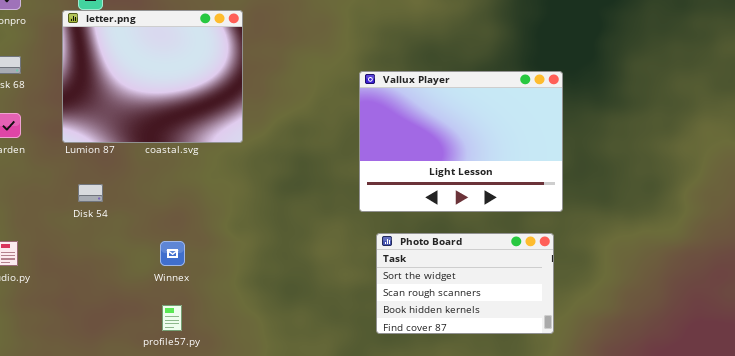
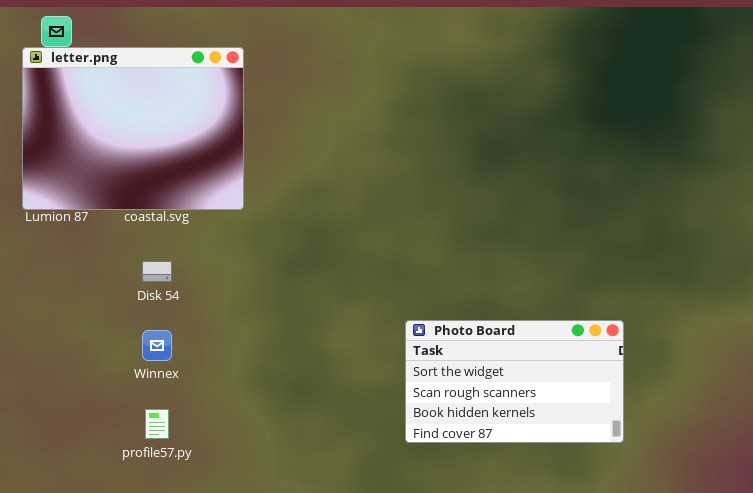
Vallux Player: [359,71,563,212] -> none, closed
Disk 54: [78,184,103,202] -> [142,261,172,282], moved

